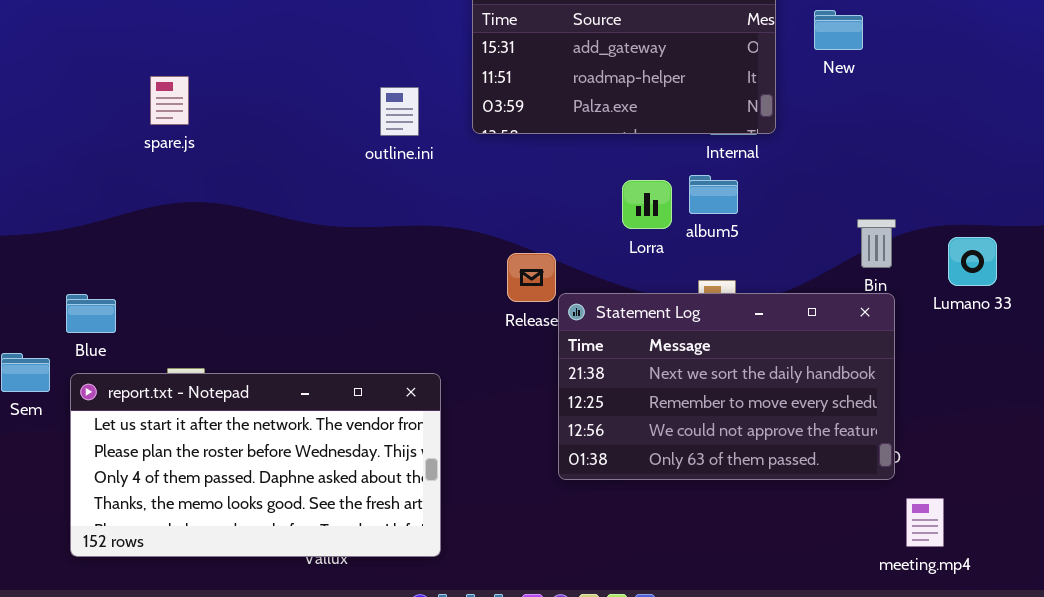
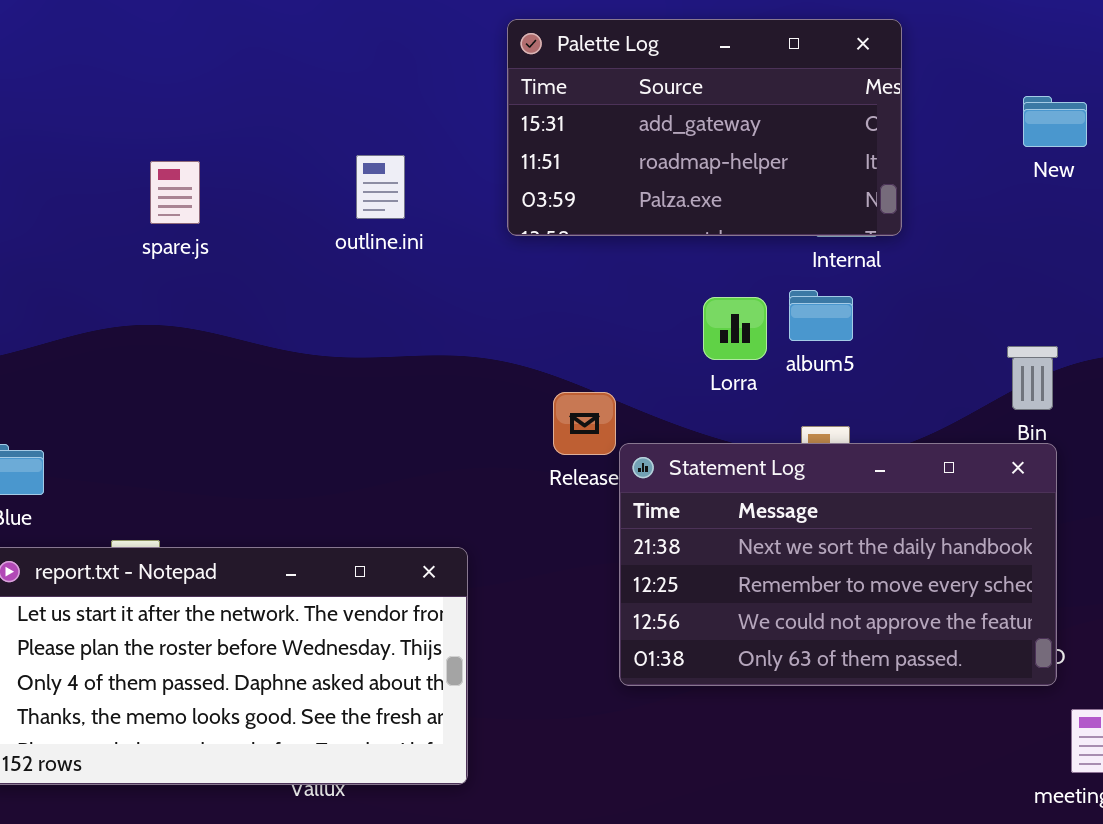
New: [814,10,863,50] -> [1023,96,1087,147], moved
spare.js: [150,76,189,125] -> [150,161,200,224], moved
outline.ini: [380,87,419,136] -> [356,155,405,219], moved

